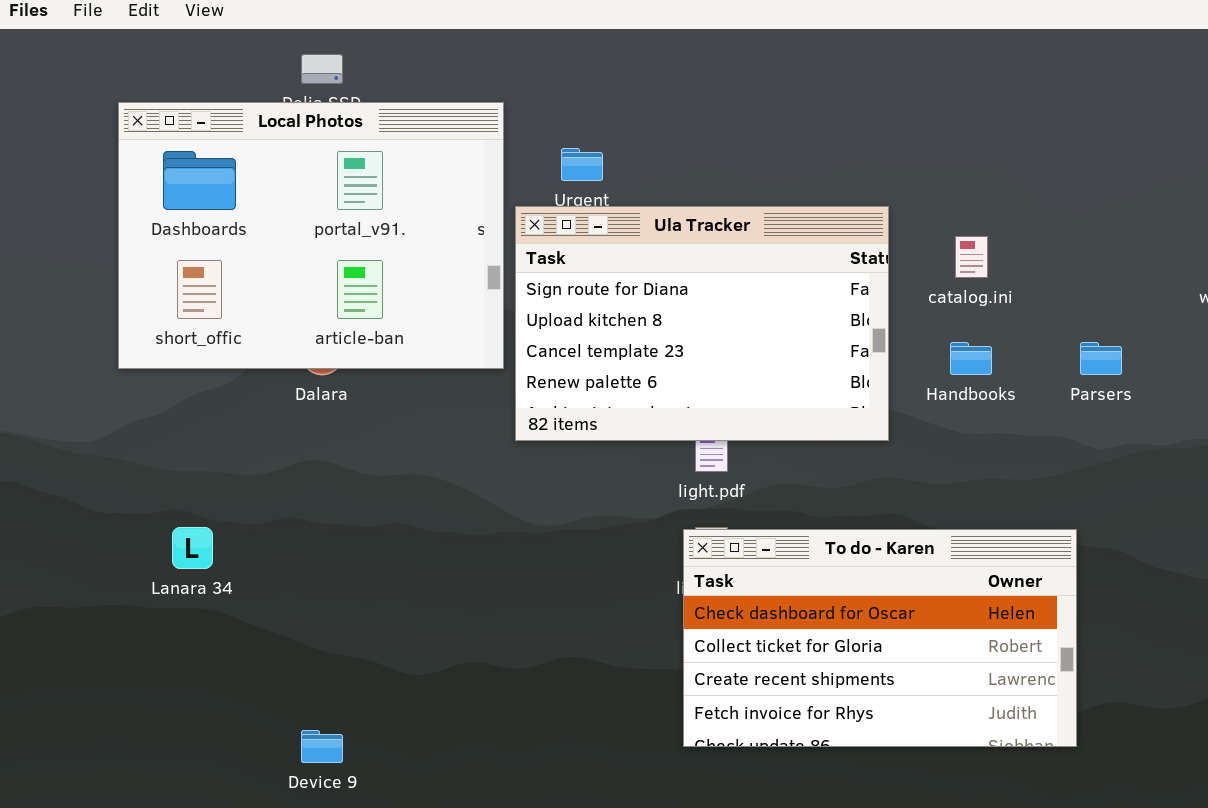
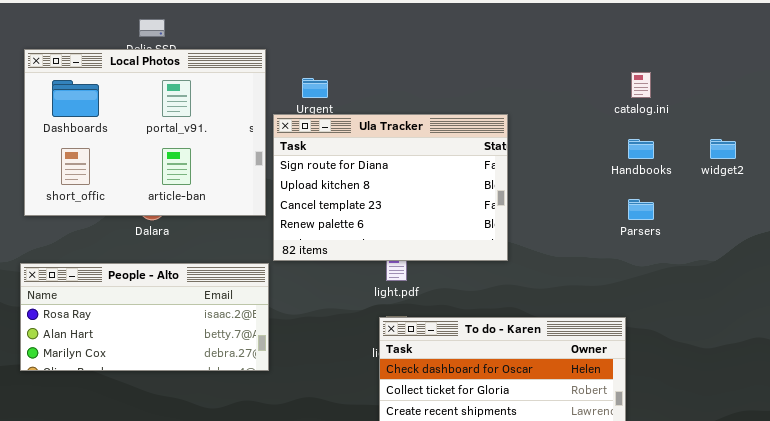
catalog.ini: [955,236,988,278] -> [631,72,651,98], moved
Handbooks: [950,342,992,375] -> [628,139,654,159], moved
People - Alto: none -> [20,263,269,371], opened

